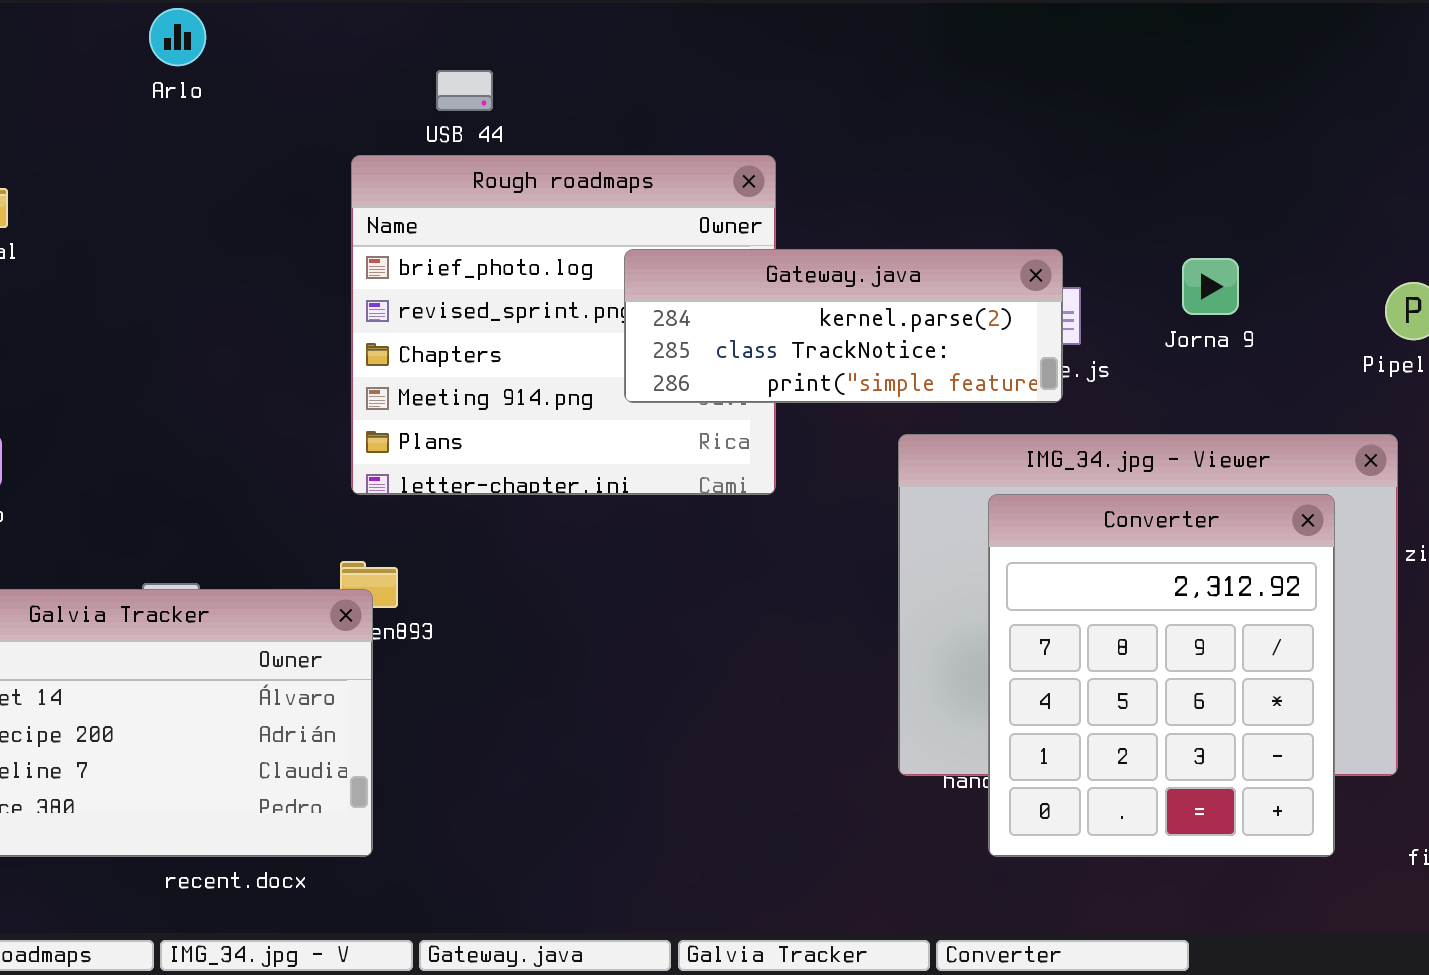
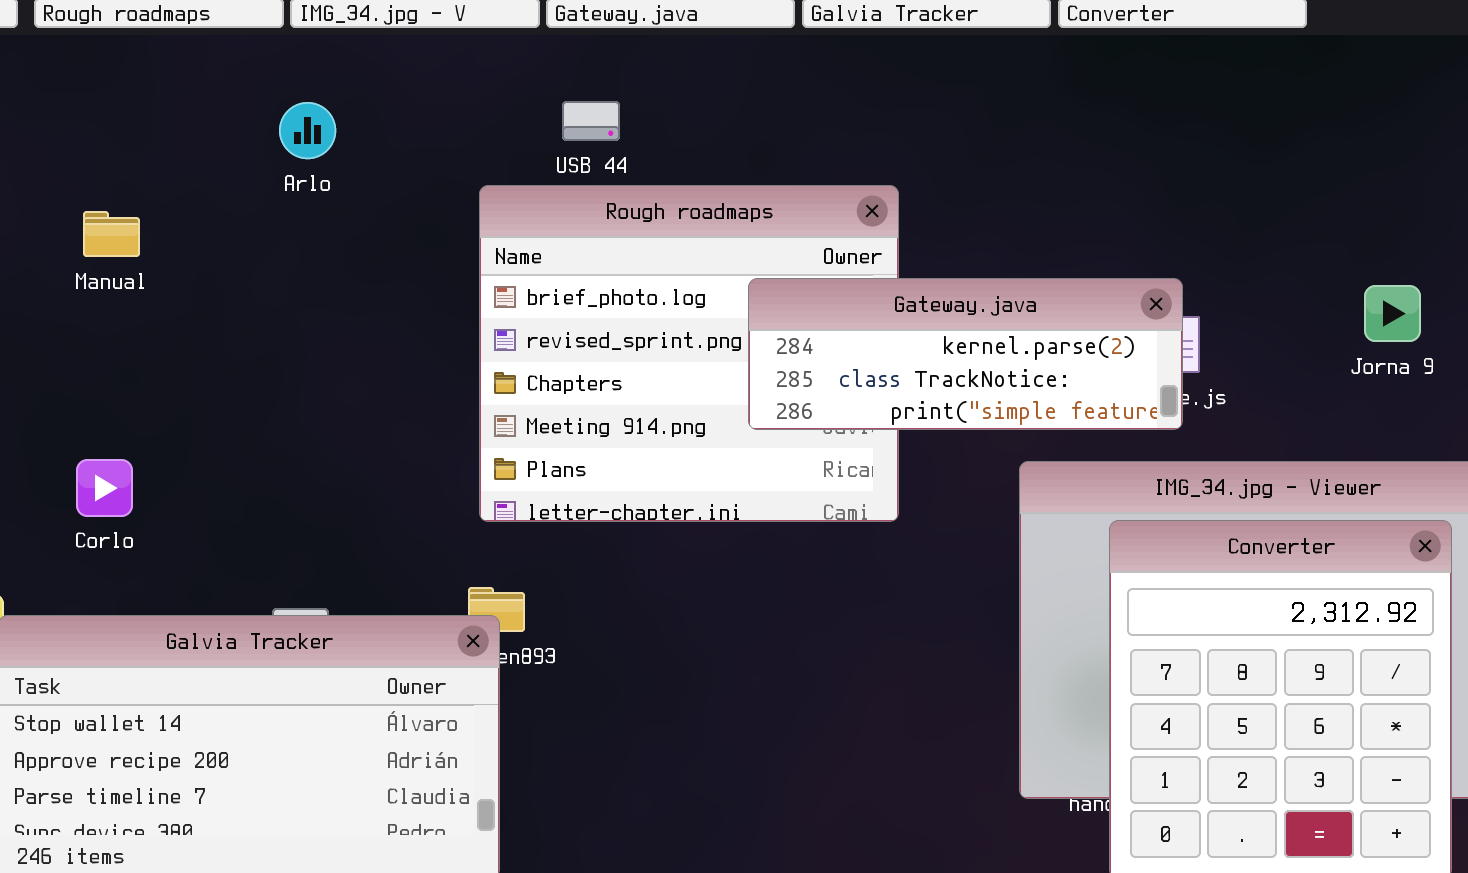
Arlo: [149,8,206,66] -> [279,102,336,159], moved
Jorna 9: [1182,258,1239,315] -> [1364,285,1421,342], moved

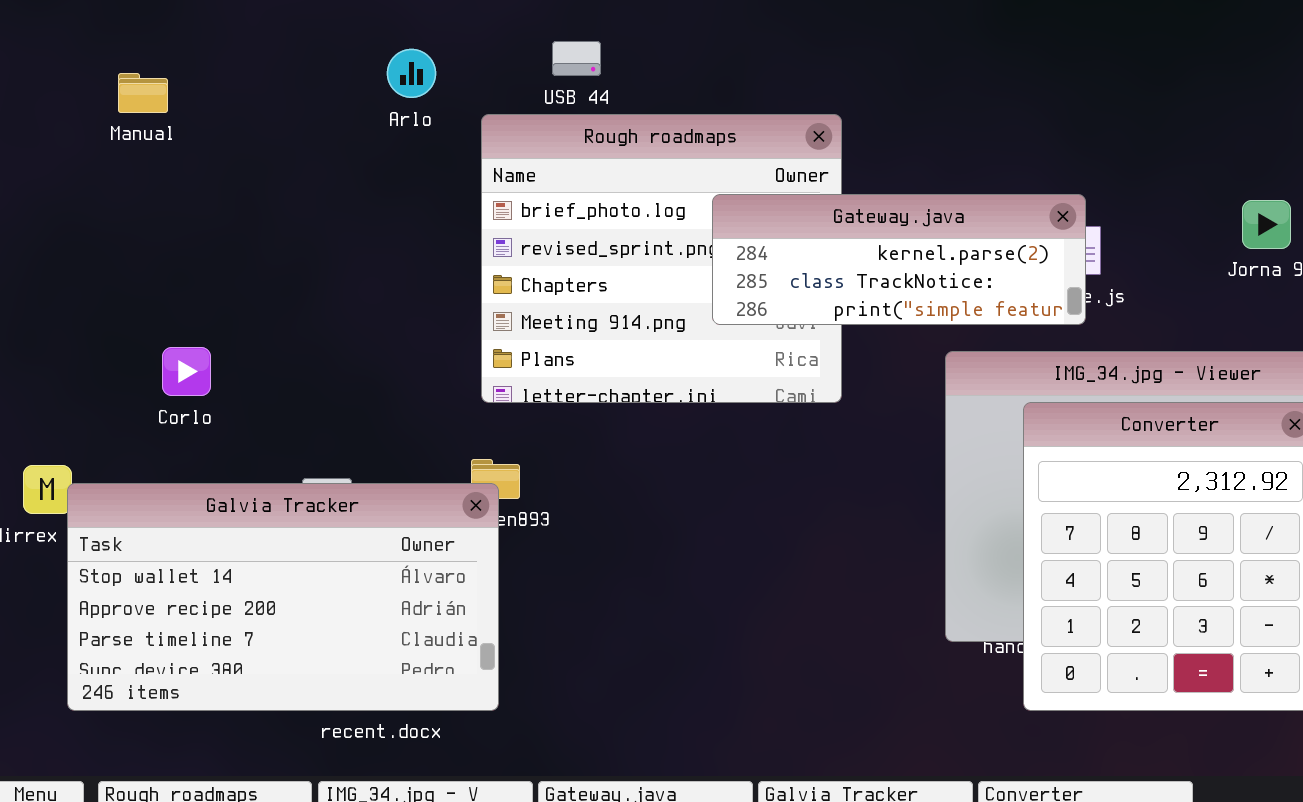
Arlo: [279,102,336,159] -> [387,49,436,98], moved
Manual: [83,211,140,257] -> [118,73,168,113], moved
Corlo: [76,459,133,517] -> [162,347,211,396], moved

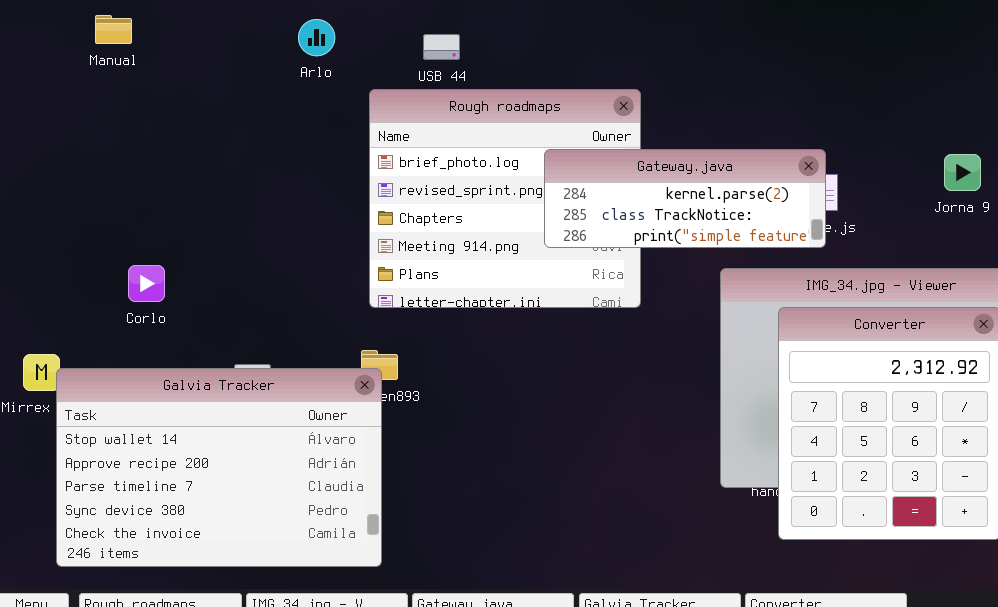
Arlo: [387,49,436,98] -> [298,19,335,56], moved
Manual: [118,73,168,113] -> [95,15,132,44], moved
Galvia Tracker: [67,483,499,711] -> [56,368,382,567], resized

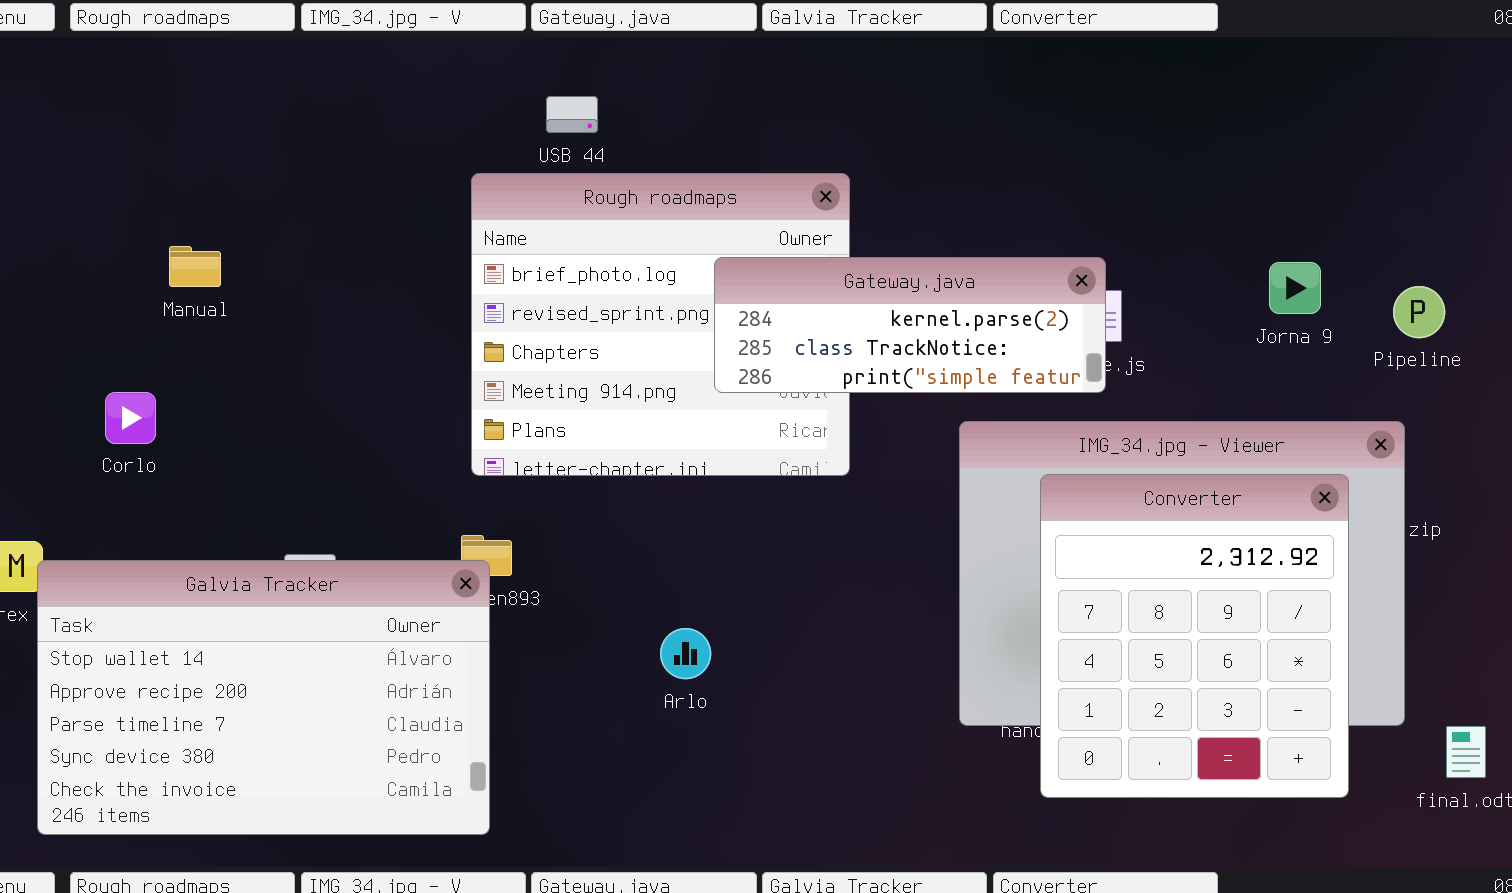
Manual: [95,15,132,44] -> [169,246,221,287], moved
Arlo: [298,19,335,56] -> [660,628,711,679], moved
Corlo: [128,265,165,302] -> [105,392,156,444], moved

